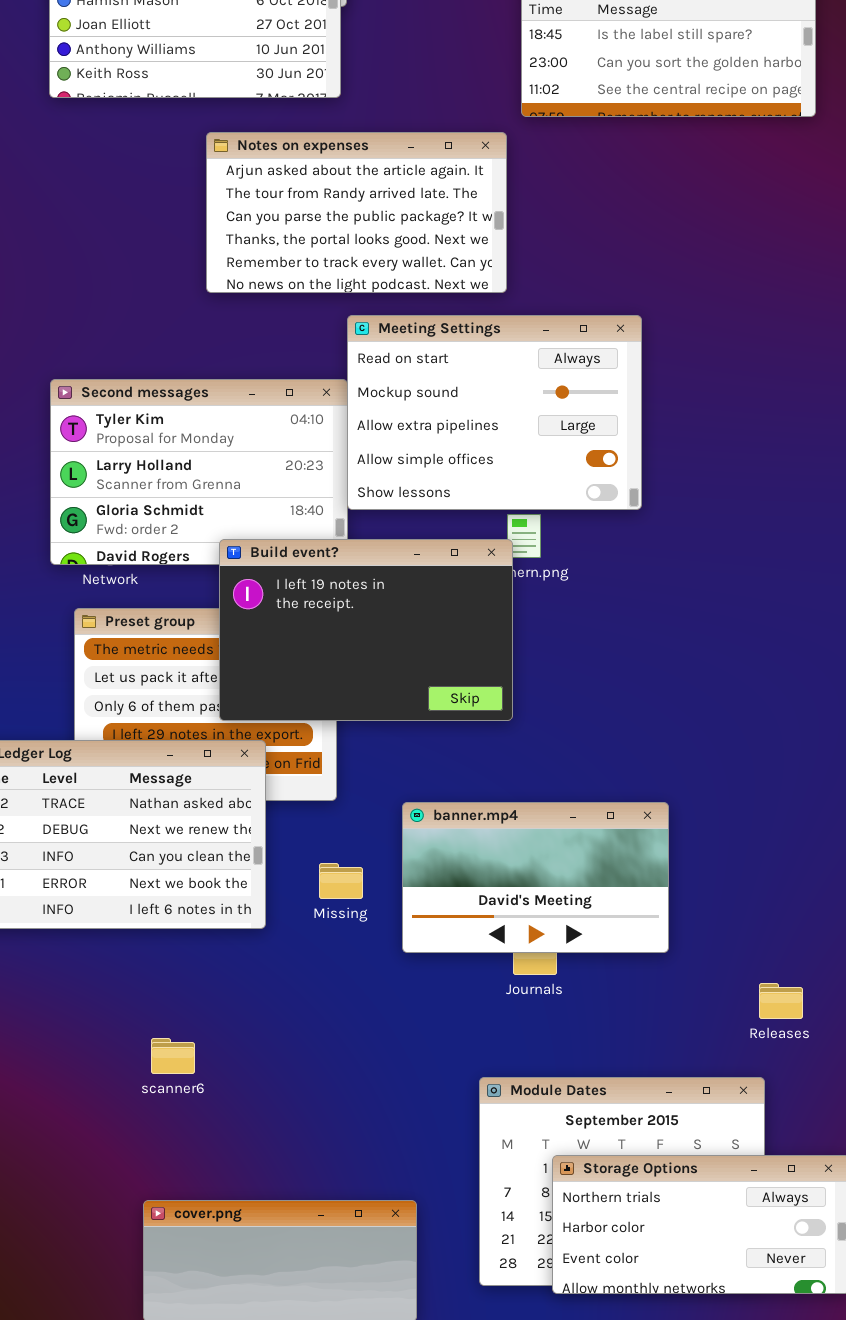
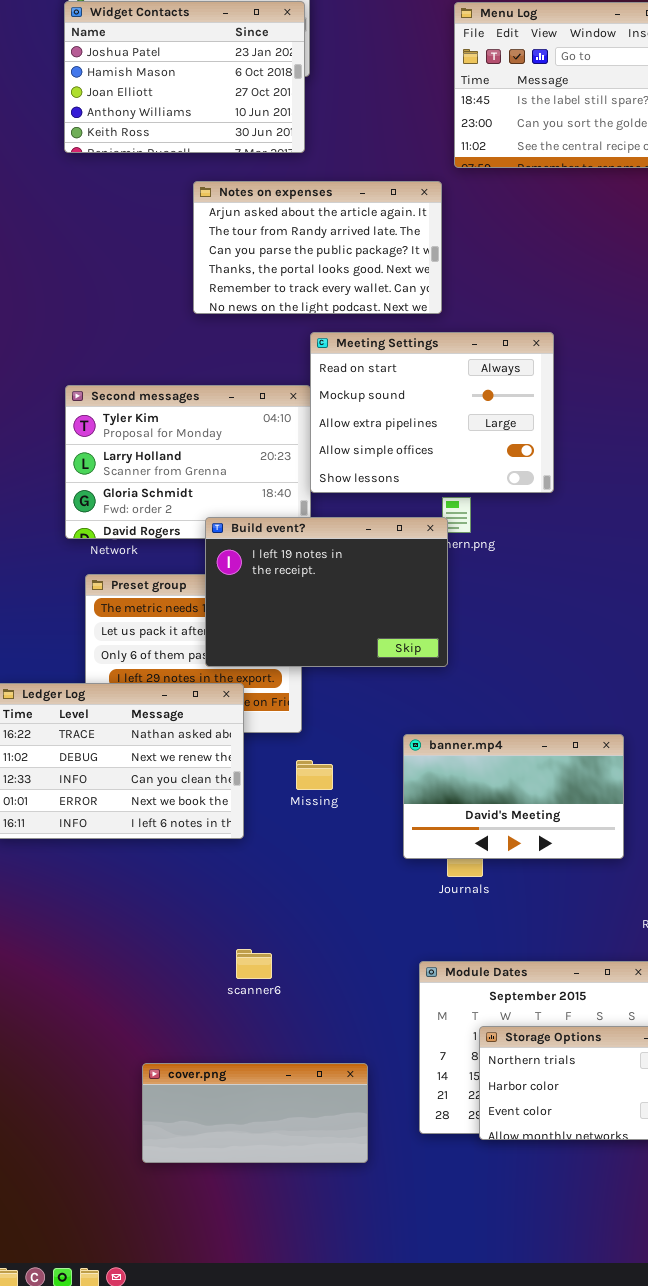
banner.mp4: [402,802,669,953] -> [403,734,624,859], moved
Missing: [319,863,363,899] -> [296,760,333,790], moved
scanner6: [151,1038,195,1074] -> [236,949,272,979], moved

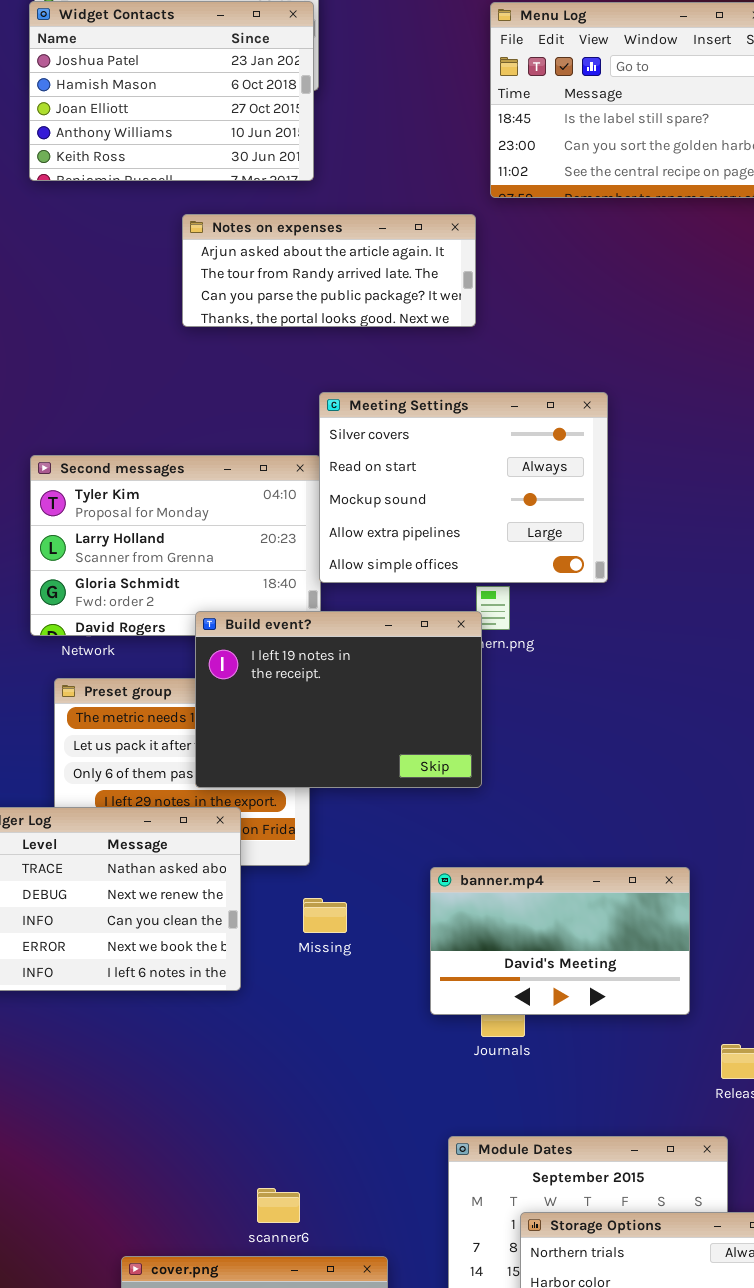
Notes on expenses: [193,181,442,314] -> [182,214,476,327], resized
Meeting Settings: [310,332,554,493] -> [319,392,608,583], scrolled up 1 row
scanner6: [236,949,272,979] -> [257,1188,300,1223], moved

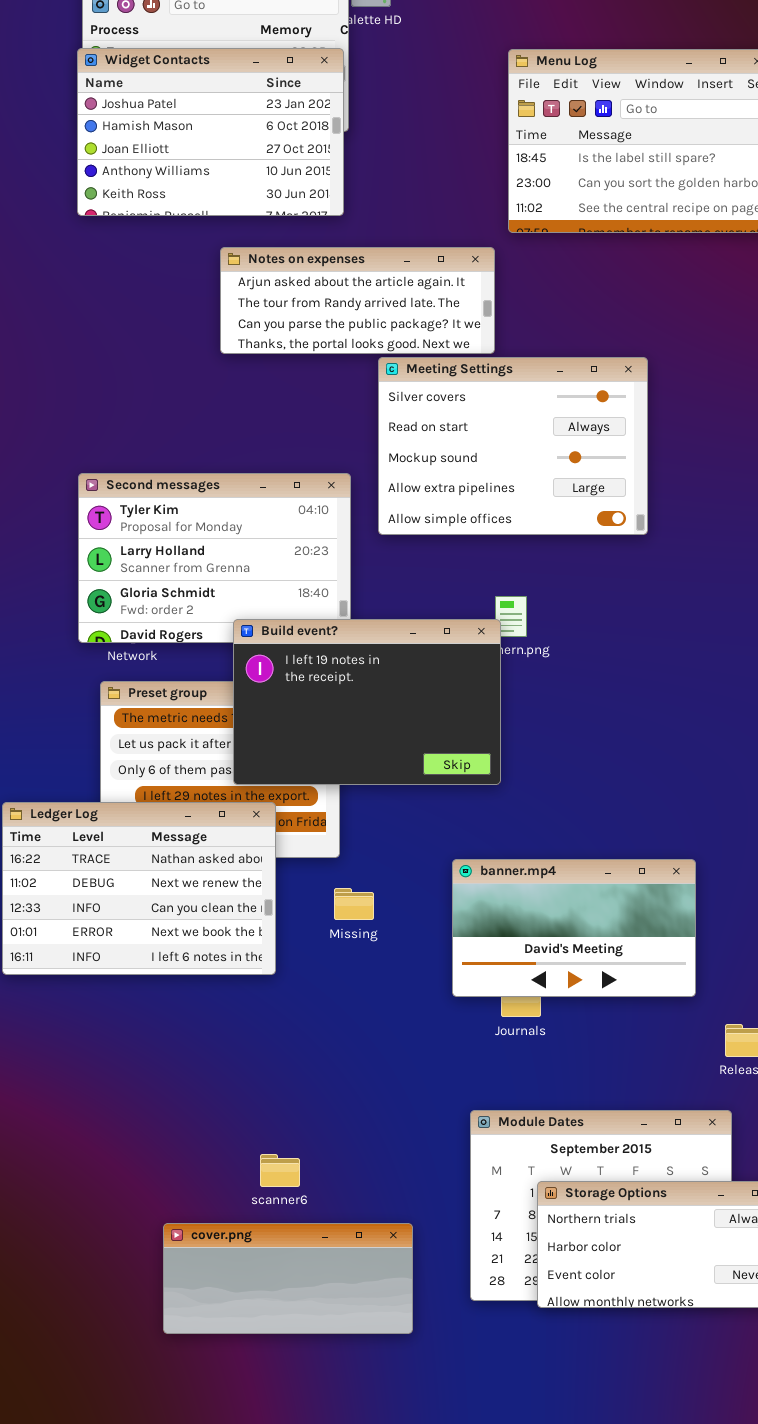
Meeting Settings: [319,392,608,583] -> [378,357,648,535], moved
scanner6: [257,1188,300,1223] -> [260,1154,300,1187], moved

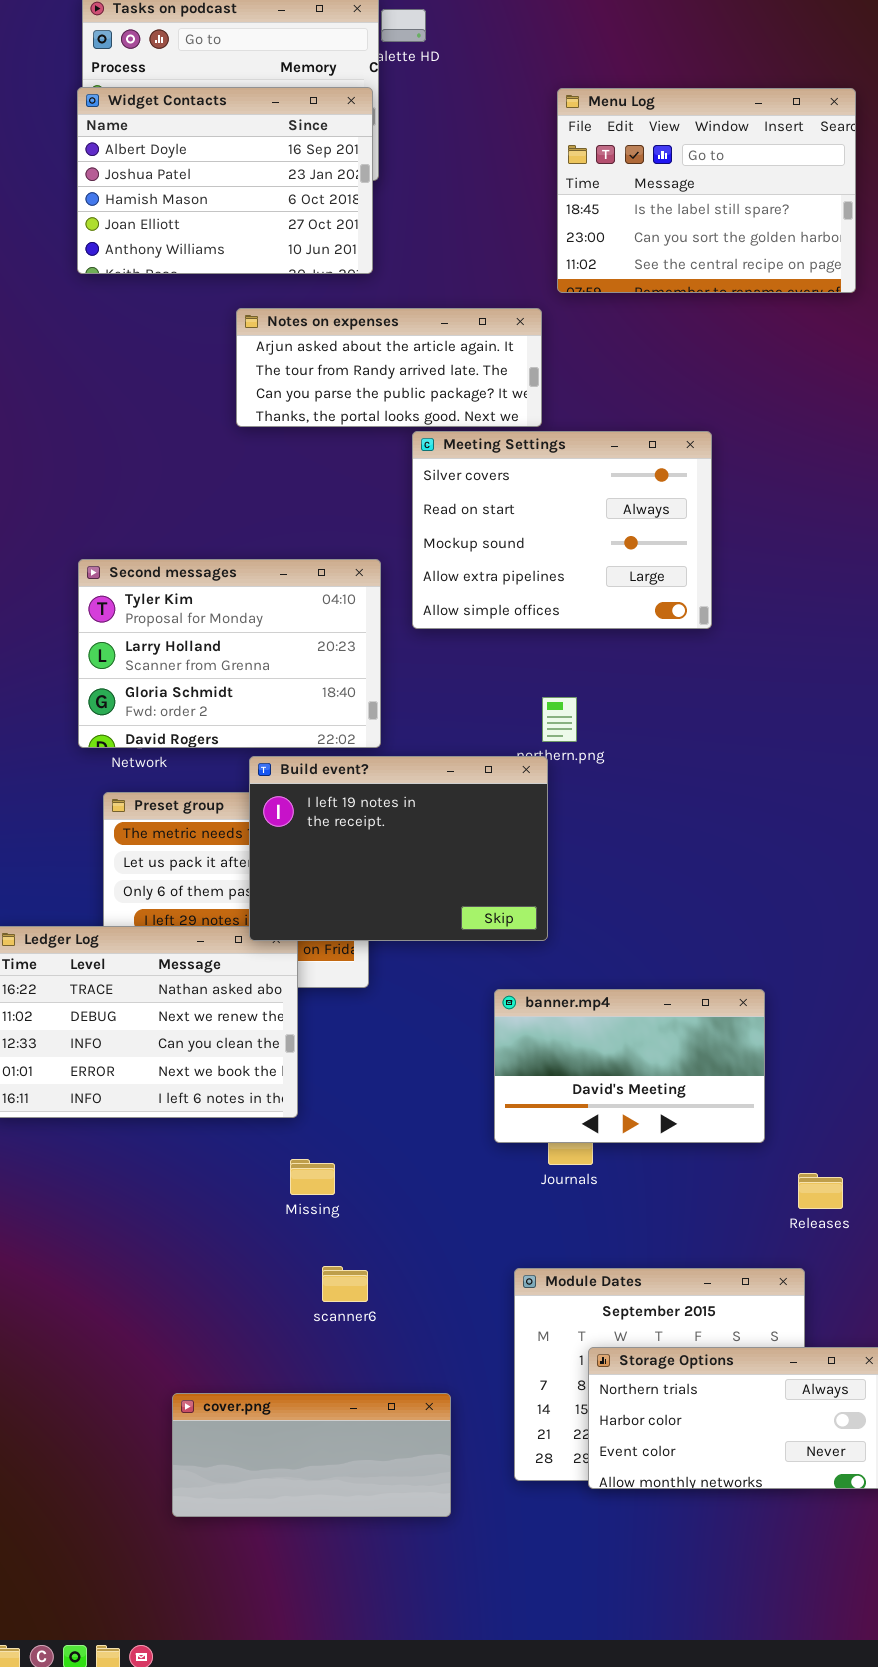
Widget Contacts: [77,48,344,216] -> [77,87,373,274], scrolled up 1 row
Build event?: [233,619,501,785] -> [249,756,548,941], moved
Missing: [334,888,374,920] -> [290,1159,335,1195], moved
scanner6: [260,1154,300,1187] -> [322,1266,368,1302], moved

